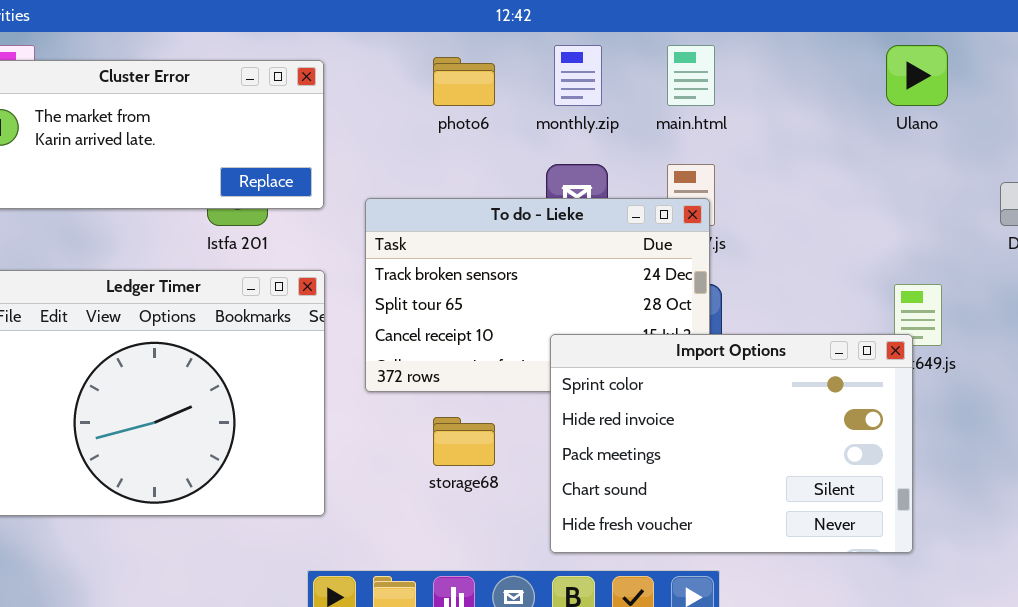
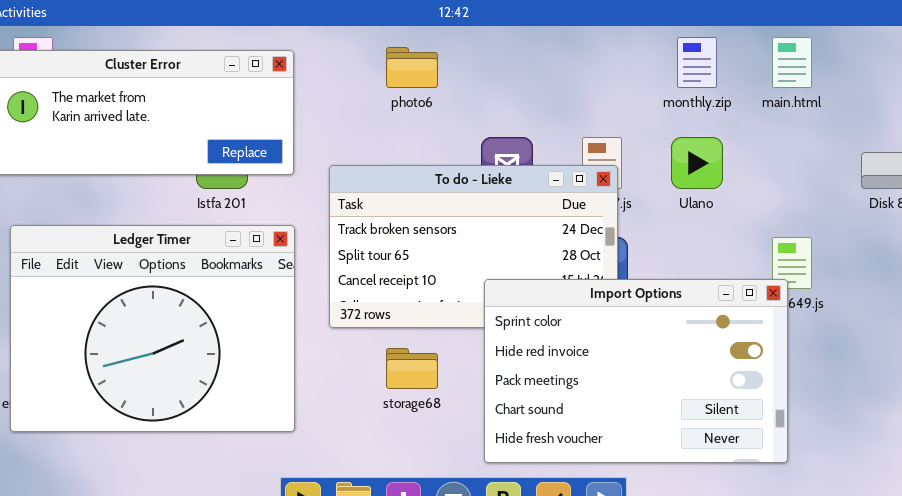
monthly.zip: [554,45,602,106] -> [677,37,717,88], moved
main.html: [667,45,715,106] -> [772,37,812,88], moved
Ulano: [886,45,948,106] -> [671,137,723,189], moved

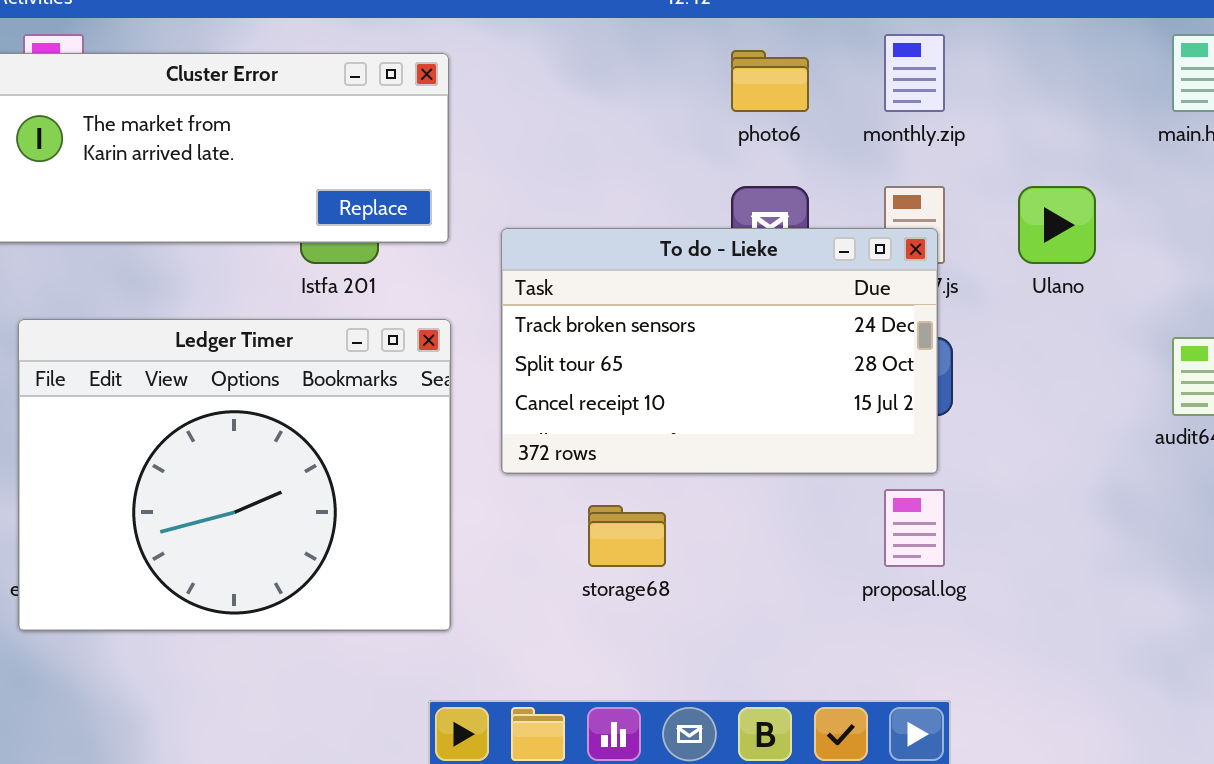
monthly.zip: [677,37,717,88] -> [884,34,945,112], moved
photo6: [386,47,438,88] -> [731,50,809,112], moved
Import Options: [484,279,788,463] -> none, closed

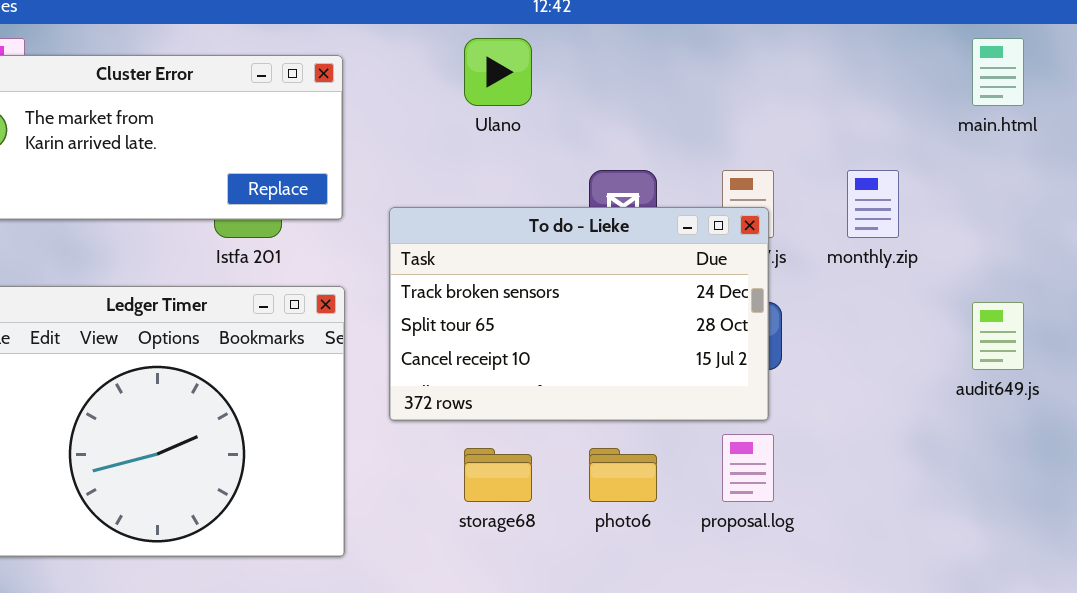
monthly.zip: [884,34,945,112] -> [847,170,899,238], moved
photo6: [731,50,809,112] -> [589,448,657,502], moved
Ulano: [1018,186,1096,264] -> [464,38,532,106], moved

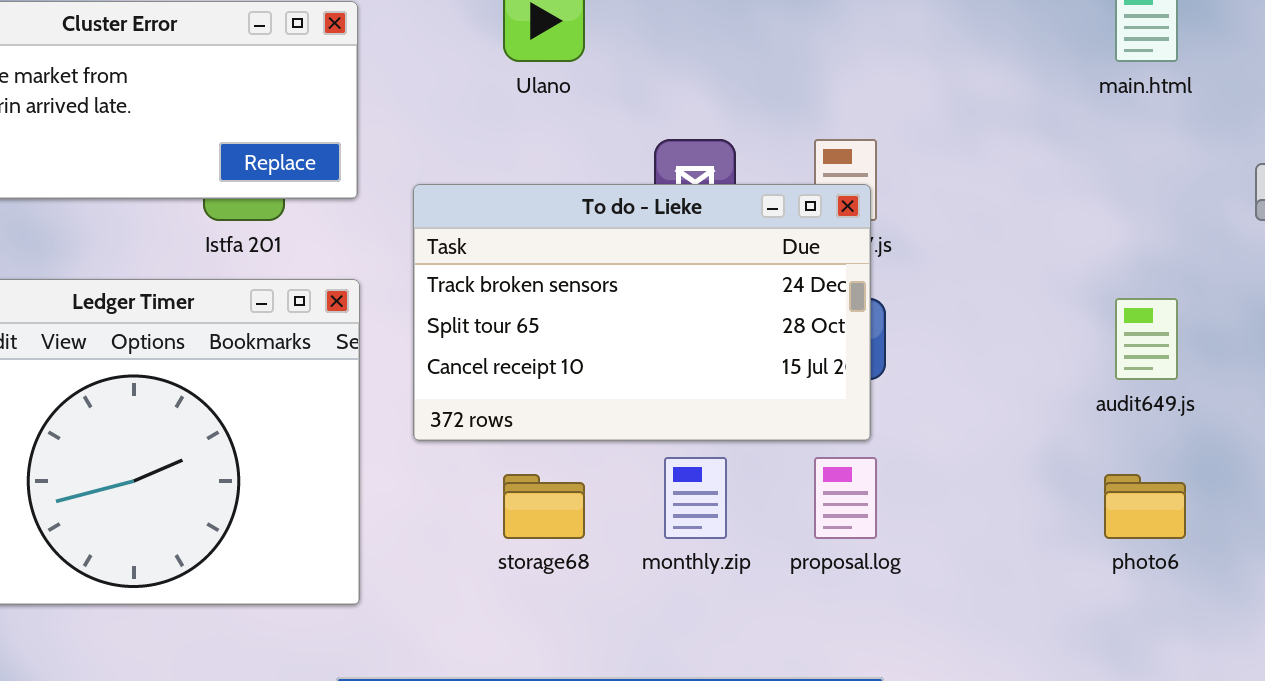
monthly.zip: [847,170,899,238] -> [664,457,727,539], moved
photo6: [589,448,657,502] -> [1104,474,1186,539], moved

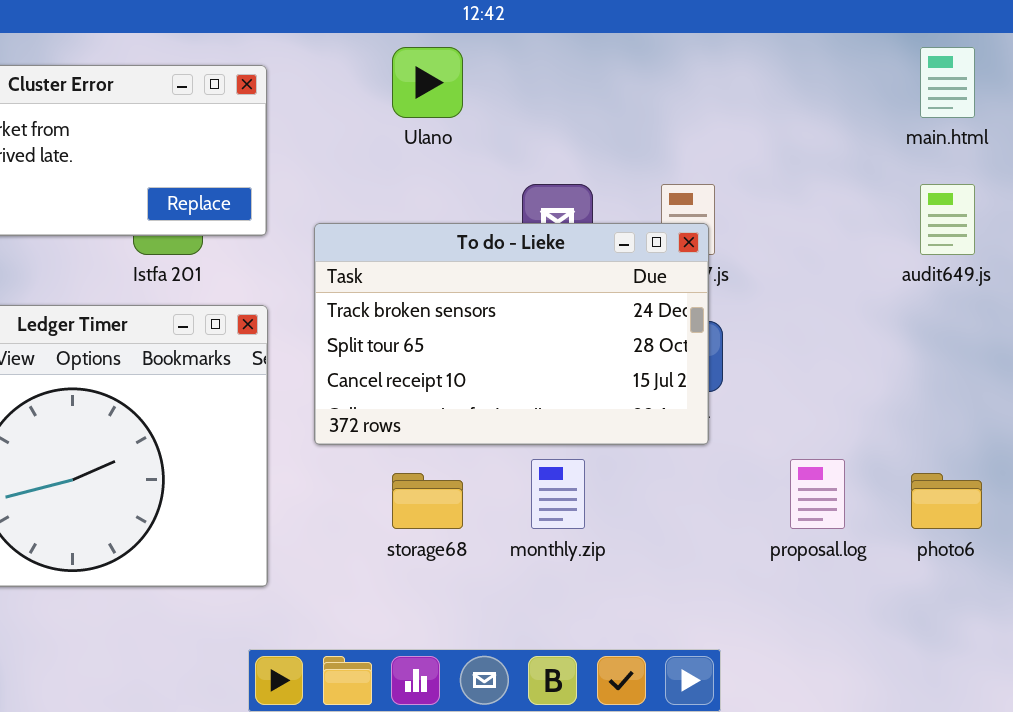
audit649.js: [1115,298,1178,380] -> [920,184,975,255], moved
proposal.log: [814,457,877,539] -> [790,459,845,529], moved

